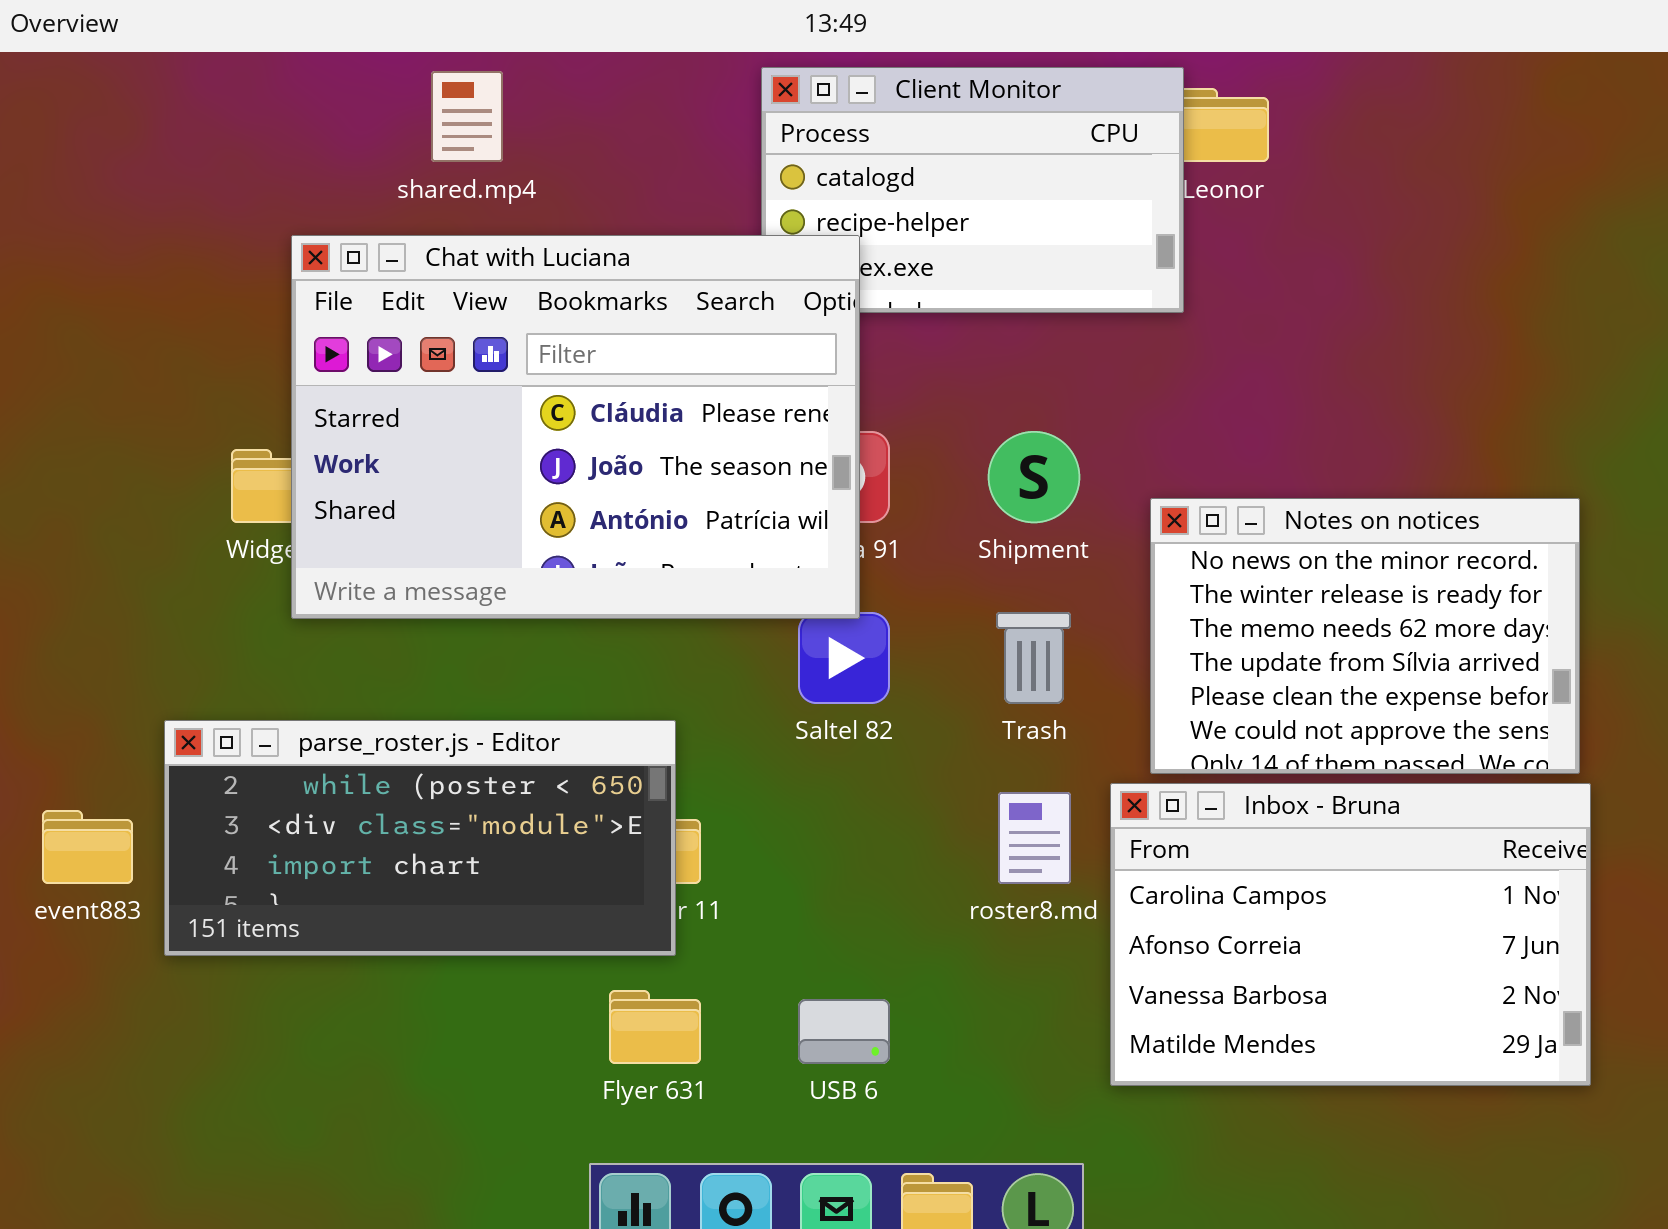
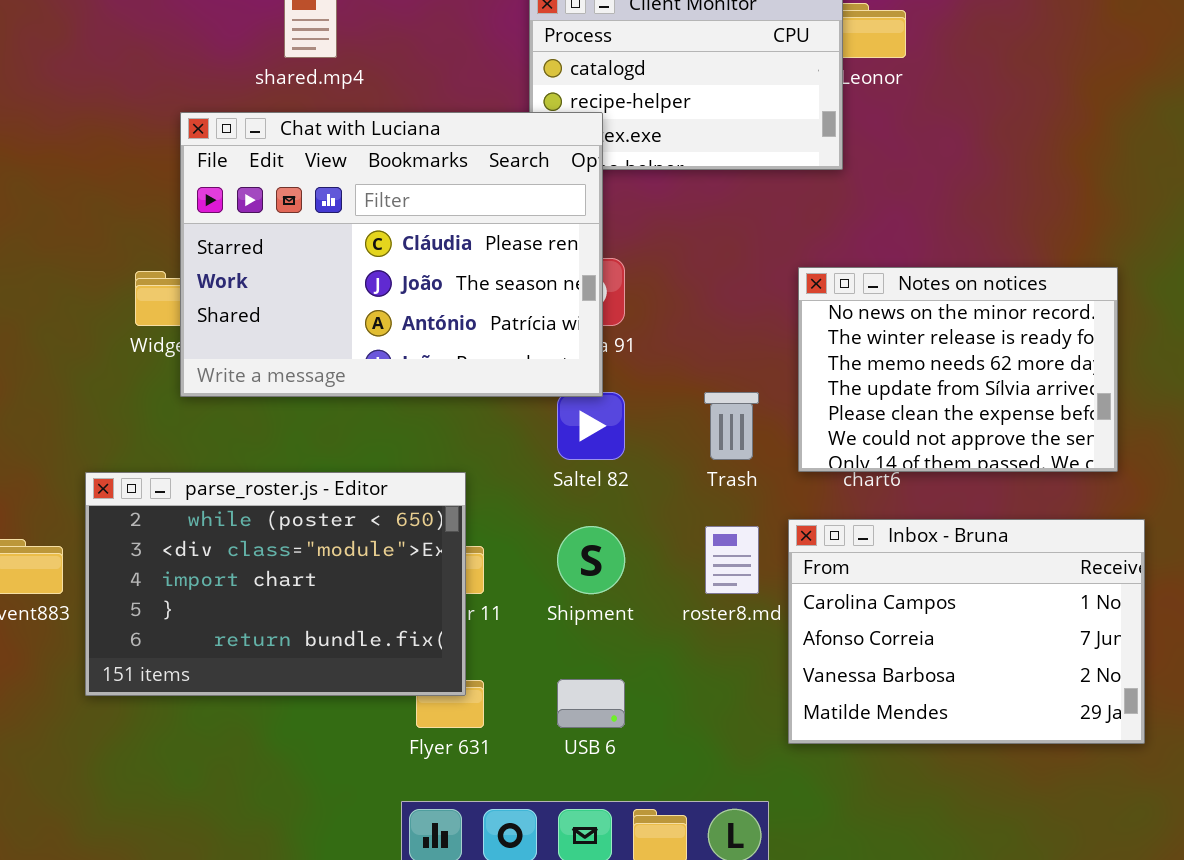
Shipment: [988,431,1080,523] -> [557,526,625,594], moved
Notes on notices: [1150,498,1580,774] -> [798,267,1118,472], moved
parse_roster.js - Editor: [164,720,676,956] -> [85,472,466,696], resized

